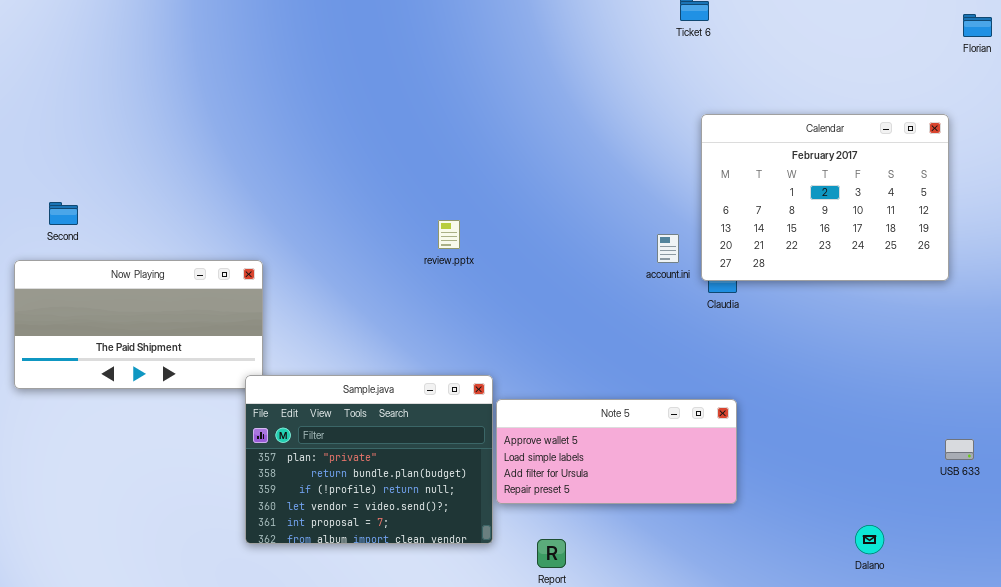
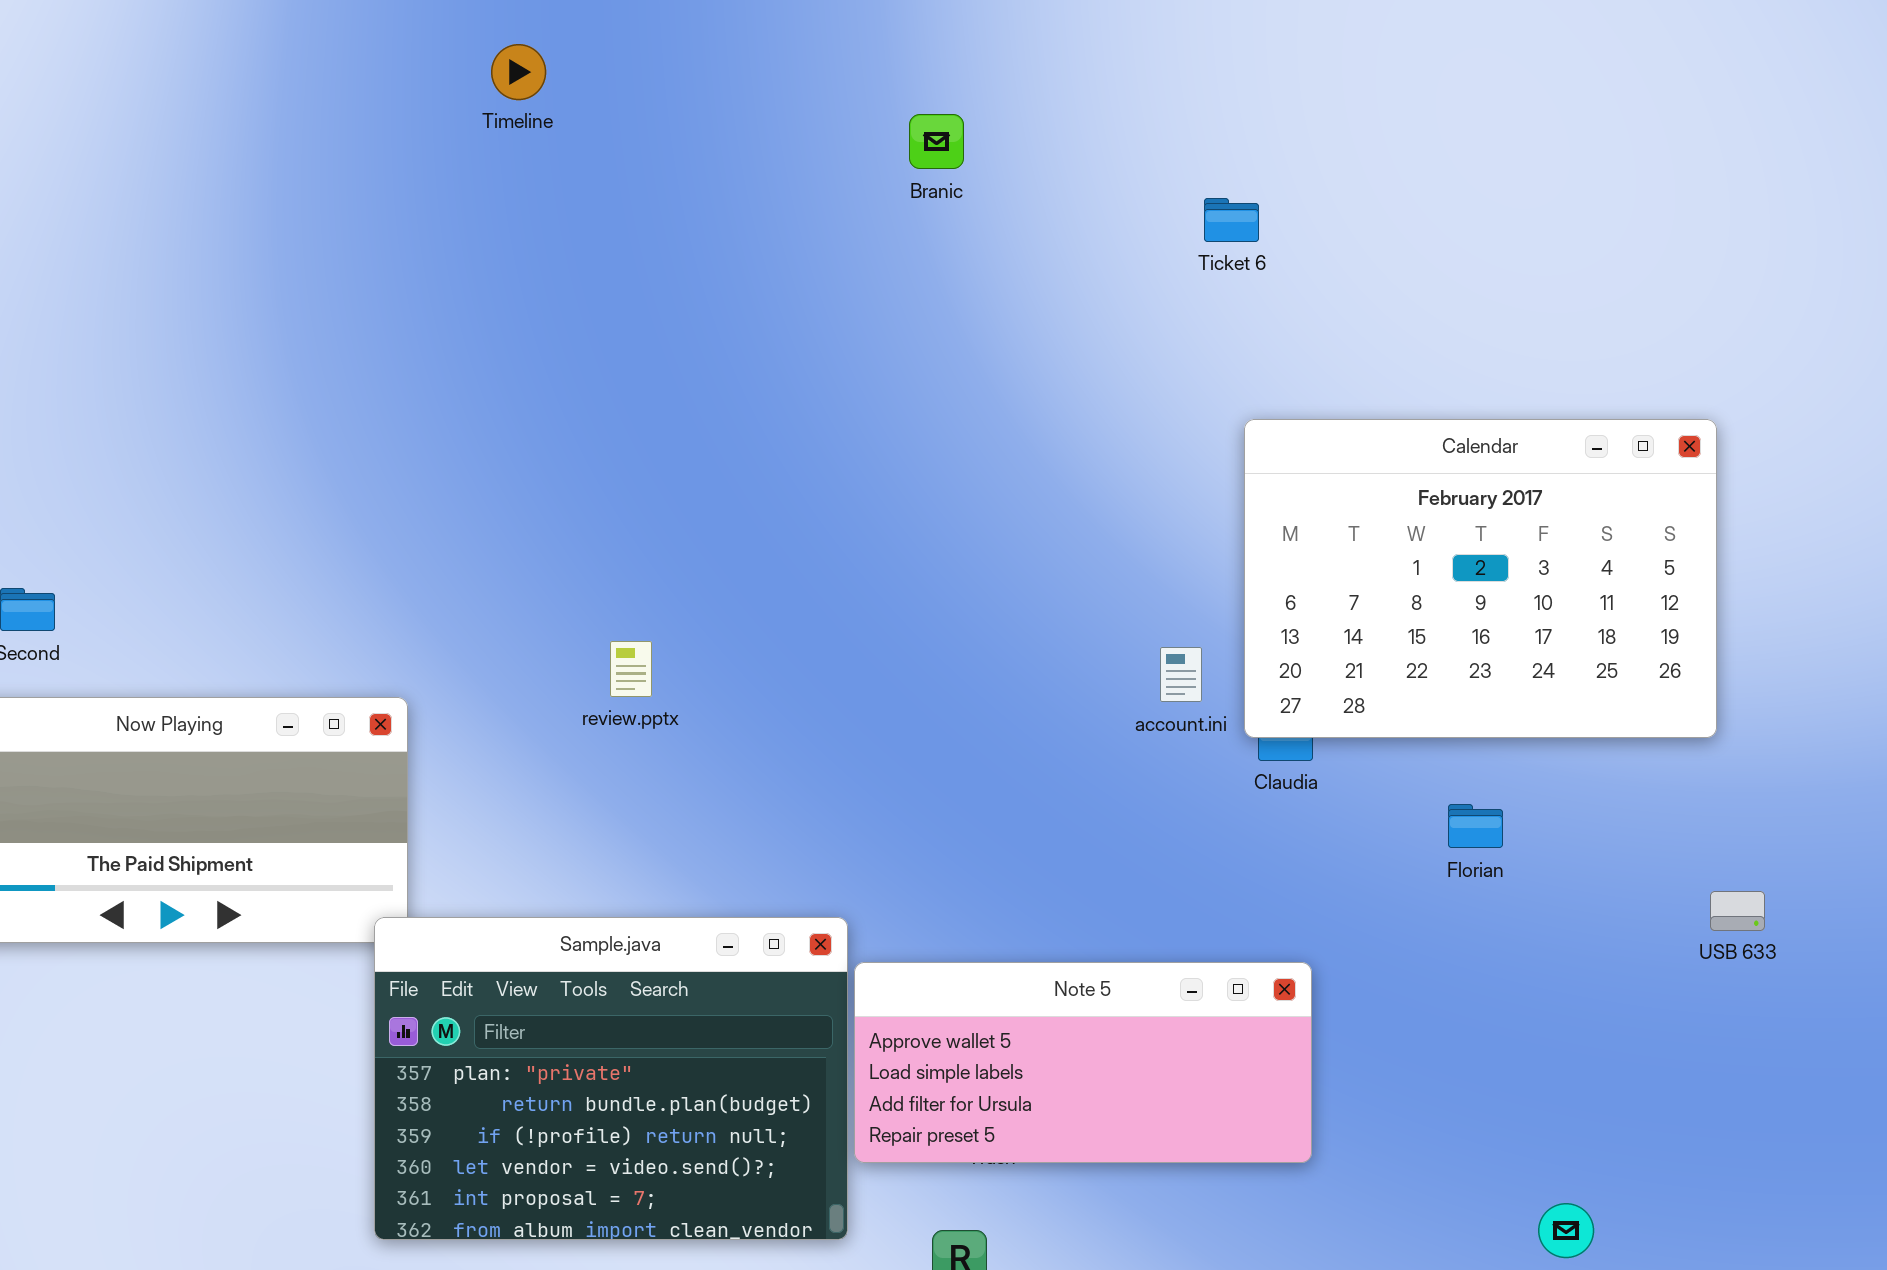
Florian: [963,14,992,37] -> [1448,804,1503,848], moved
review.pptx: [438,220,460,249] -> [610,641,652,697], moved
USB 633: [945,439,974,460] -> [1710,891,1765,931], moved

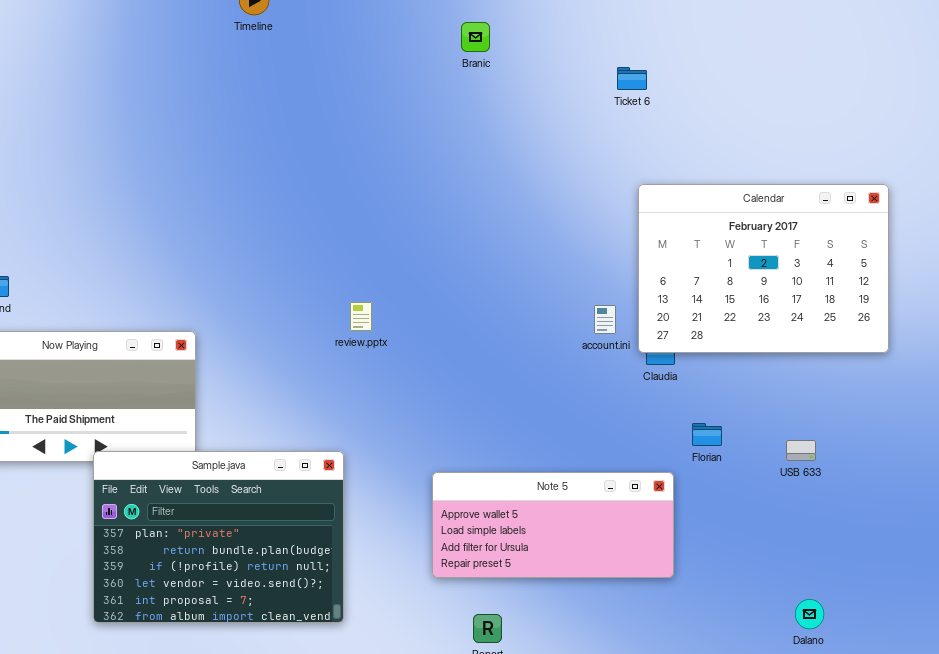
review.pptx: [610,641,652,697] -> [350,302,372,331], moved
Florian: [1448,804,1503,848] -> [692,423,722,446], moved
USB 633: [1710,891,1765,931] -> [786,440,816,461], moved
Sample.java: [374,917,848,1240] -> [93,451,344,623], moved

